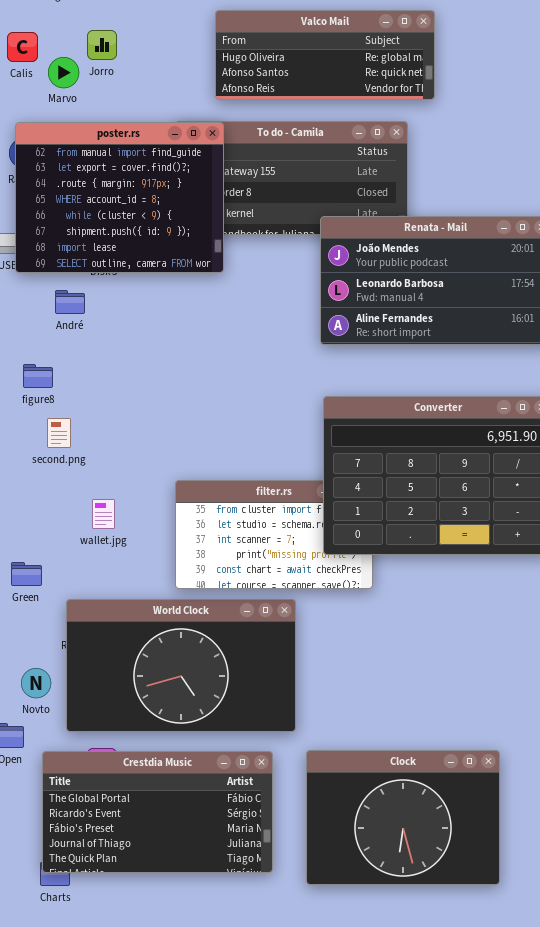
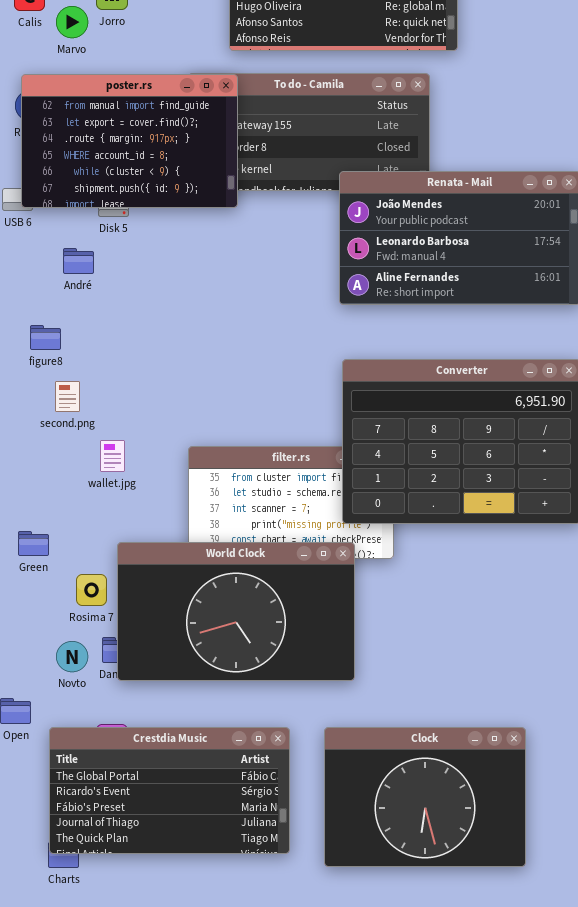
poster.rs: [15,122,224,273] -> [21,74,238,208], resized
wallet.jpg: [92,499,115,529] -> [100,440,125,472], moved
World Clock: [66,599,296,732] -> [117,542,355,681], moved
Novto: [21,668,51,698] -> [56,641,88,672], moved

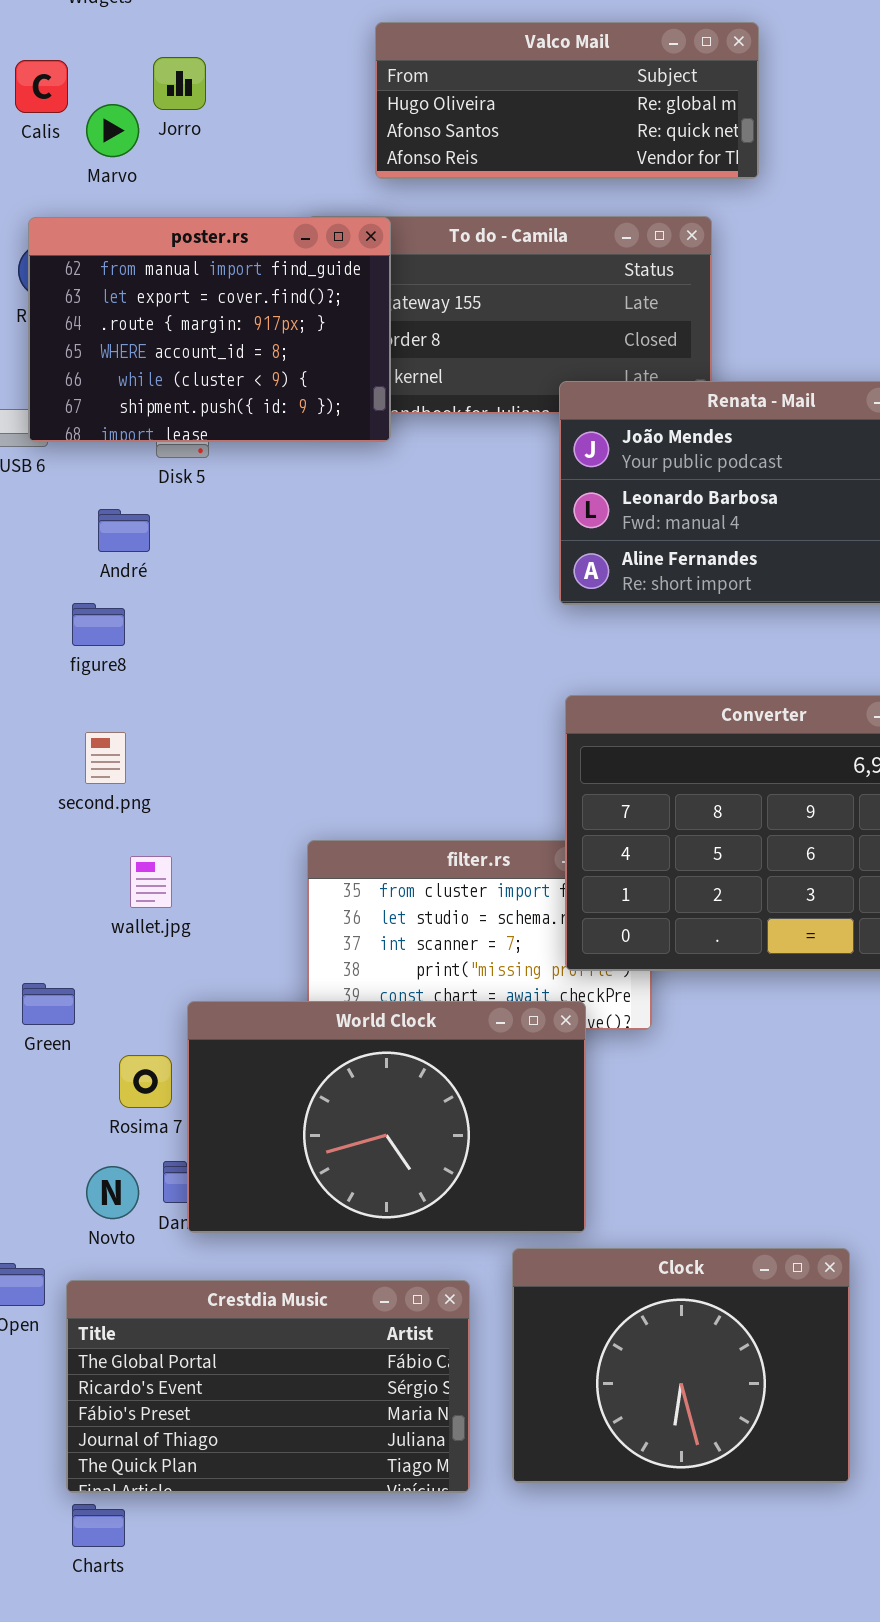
figure8: [30,325,61,350] -> [72,603,125,646], moved
wallet.jpg: [100,440,125,472] -> [130,856,172,908], moved
Clock: [324,727,526,867] -> [512,1248,850,1483], moved
Crestdia Music: [49,727,290,854] -> [66,1280,470,1493], moved

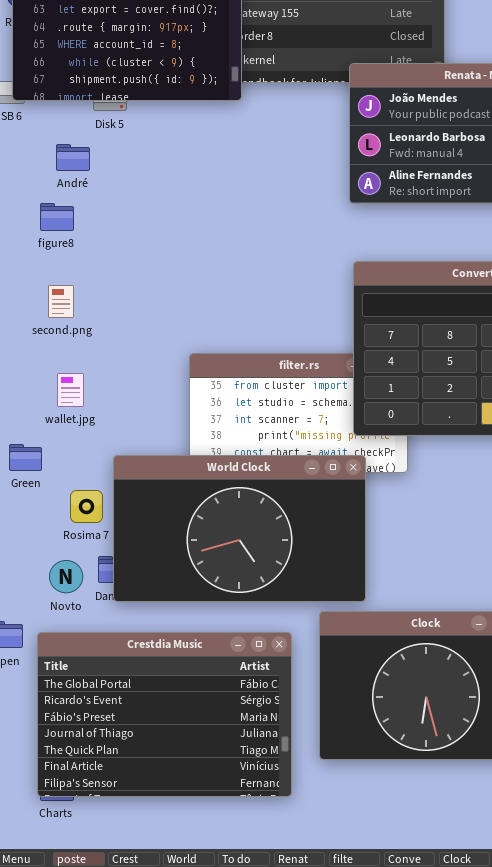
wallet.jpg: [130,856,172,908] -> [57,373,84,407], moved
Crestdia Music: [66,1280,470,1493] -> [37,632,292,797], resized

